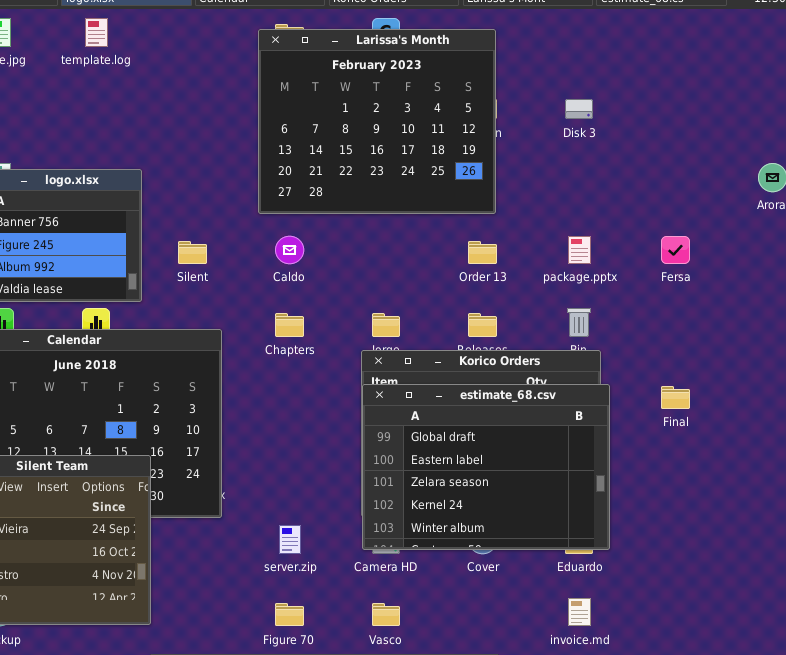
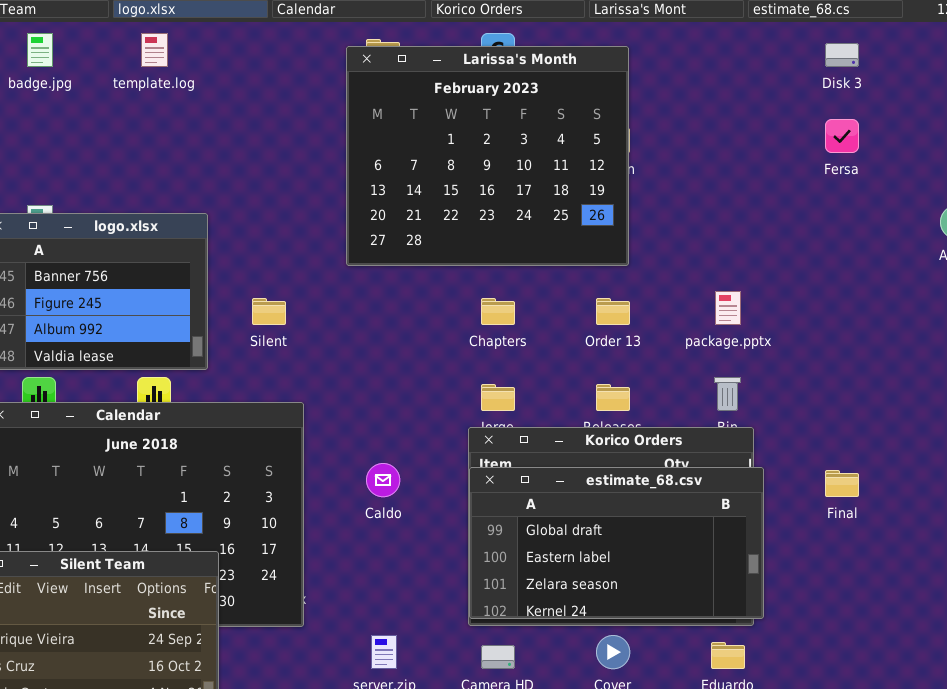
Disk 3: [565,99,593,119] -> [825,43,859,67], moved
Caldo: [275,236,304,264] -> [366,463,400,497], moved
Fersa: [661,236,690,264] -> [825,119,859,153], moved
Chapters: [275,313,304,337] -> [481,298,515,325], moved
estimate_68.csv: [362,384,610,550] -> [469,467,764,619], resized

